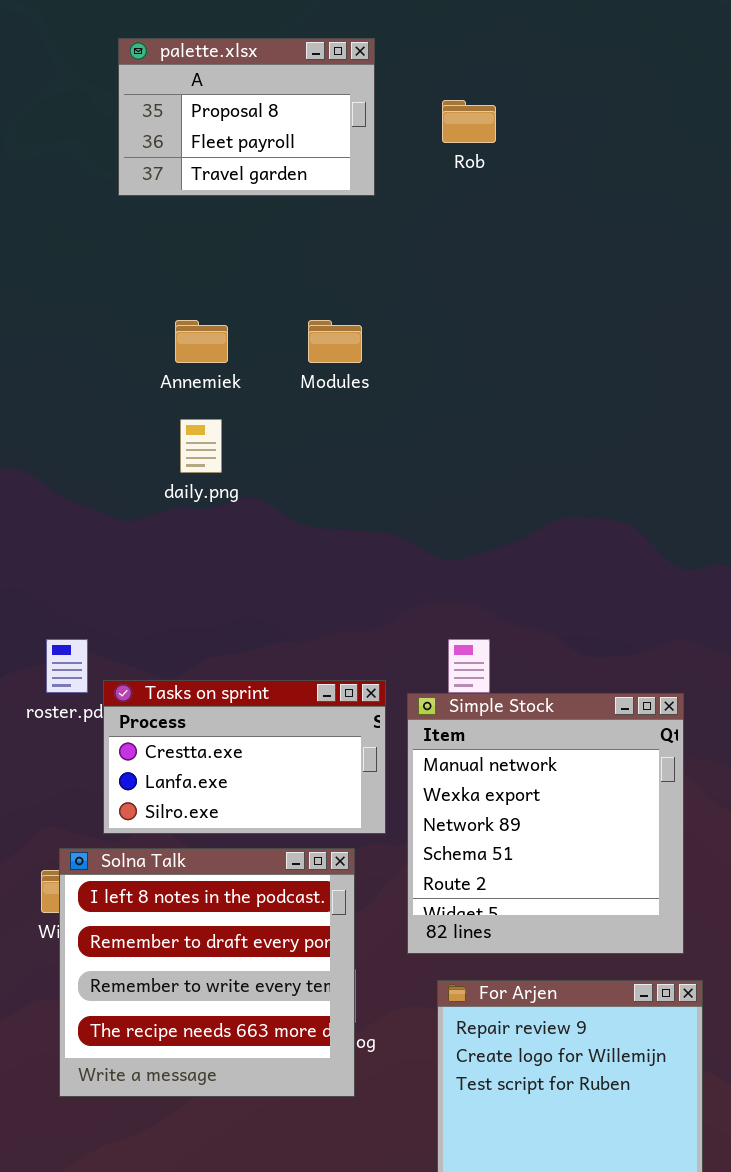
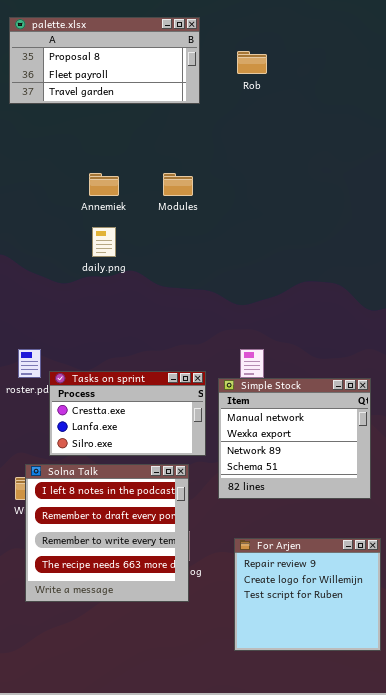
palette.xlsx: [118,38,375,196] -> [9,17,200,104], resized
Simple Stock: [407,693,684,954] -> [218,378,371,499], resized

